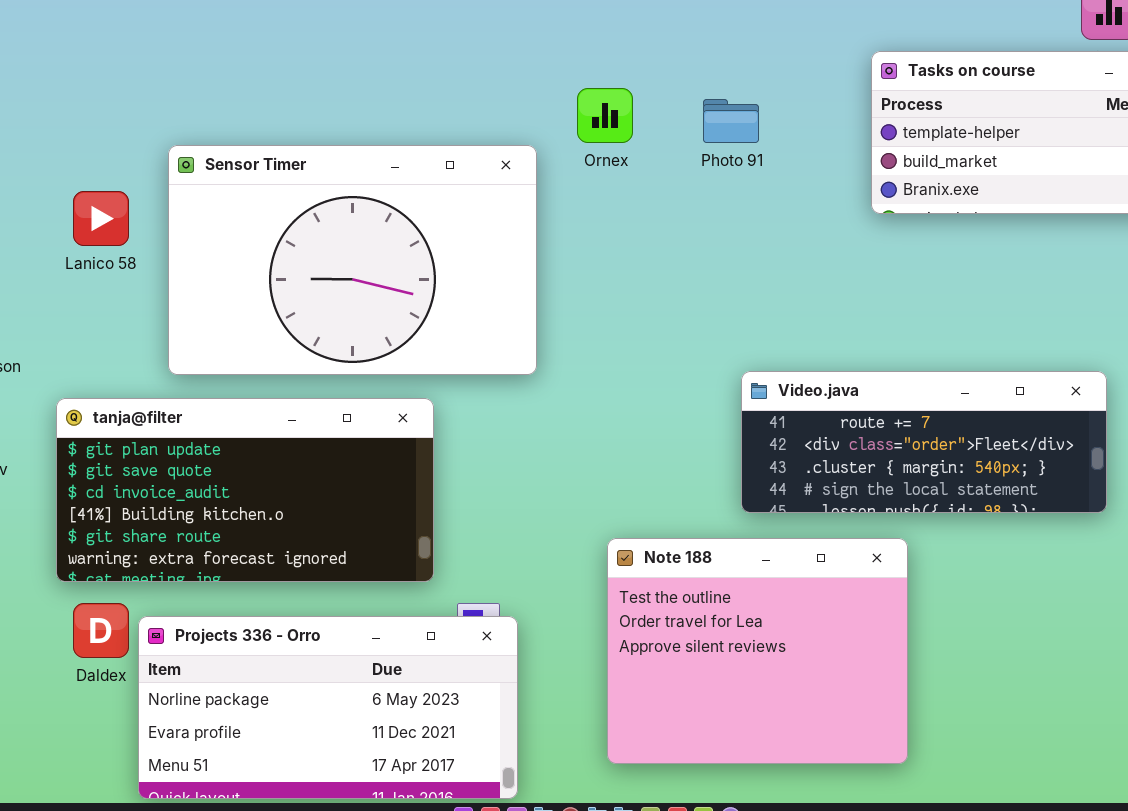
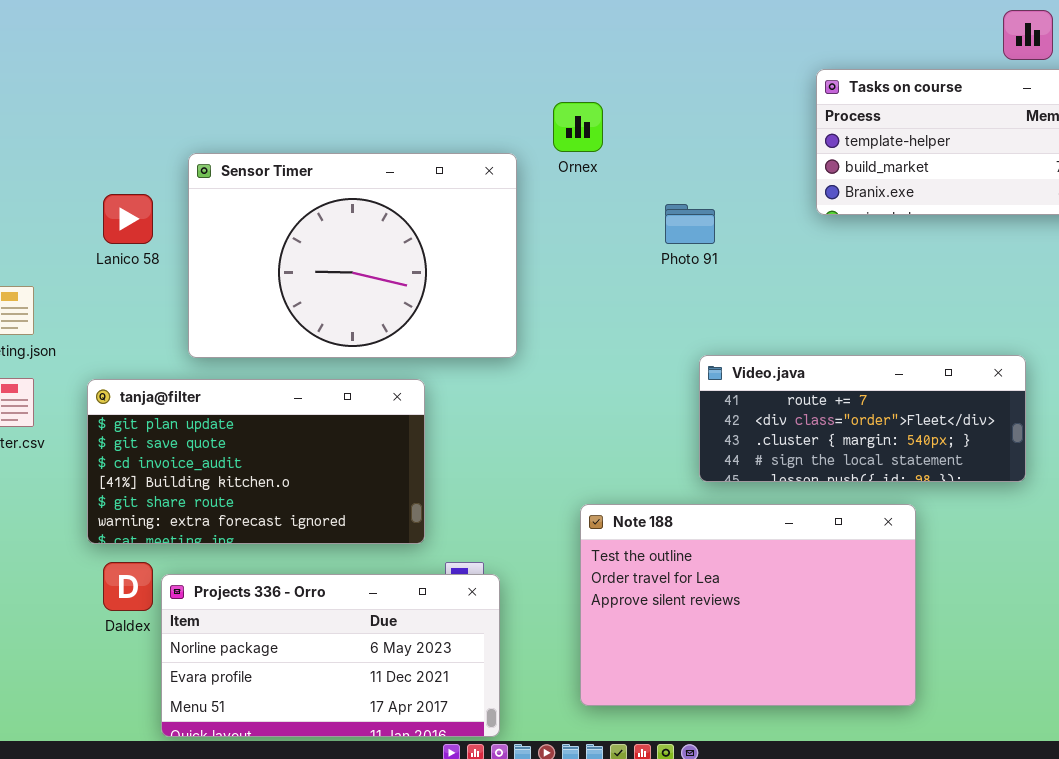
Photo 91: [703,99,759,143] -> [665,204,715,244], moved
Note 188: [607,538,908,764] -> [580,504,916,706], resized

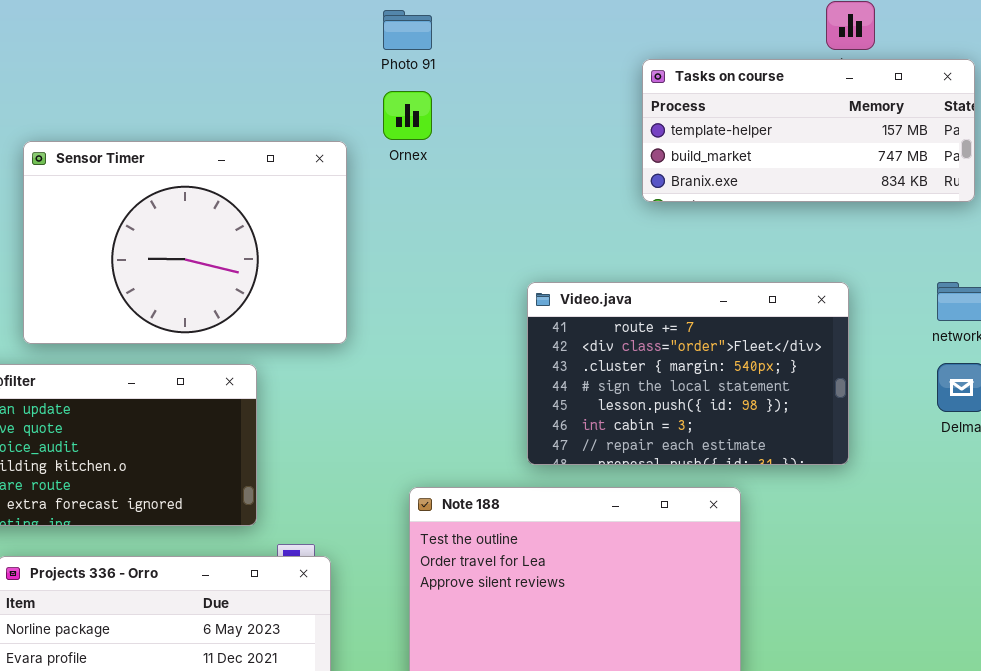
Photo 91: [665,204,715,244] -> [383,10,432,50], moved
Video.java: [699,355,1026,482] -> [527,282,849,465], resized

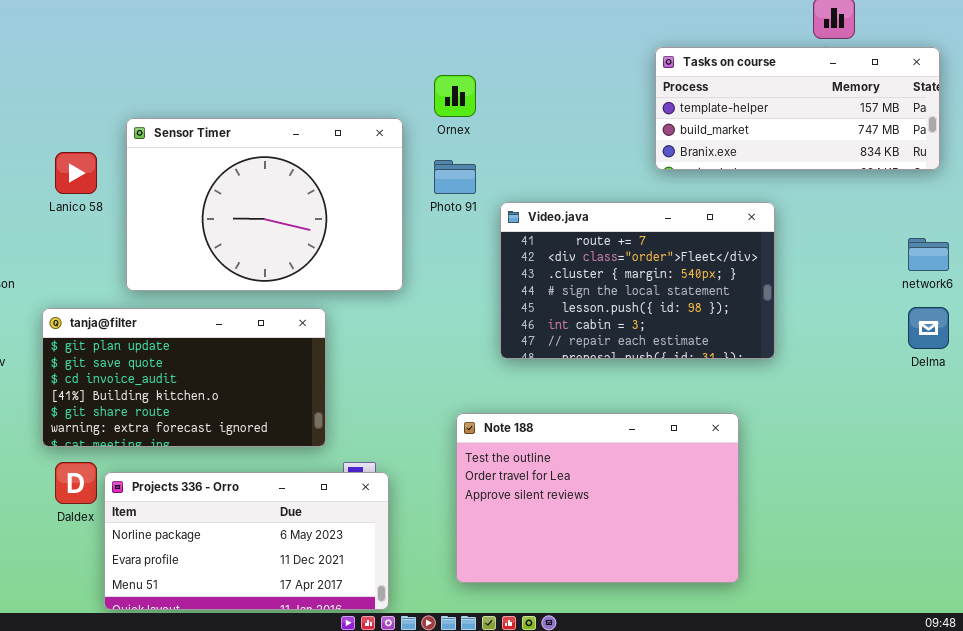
Photo 91: [383,10,432,50] -> [434,160,476,194], moved
Video.java: [527,282,849,465] -> [500,202,775,359], moved

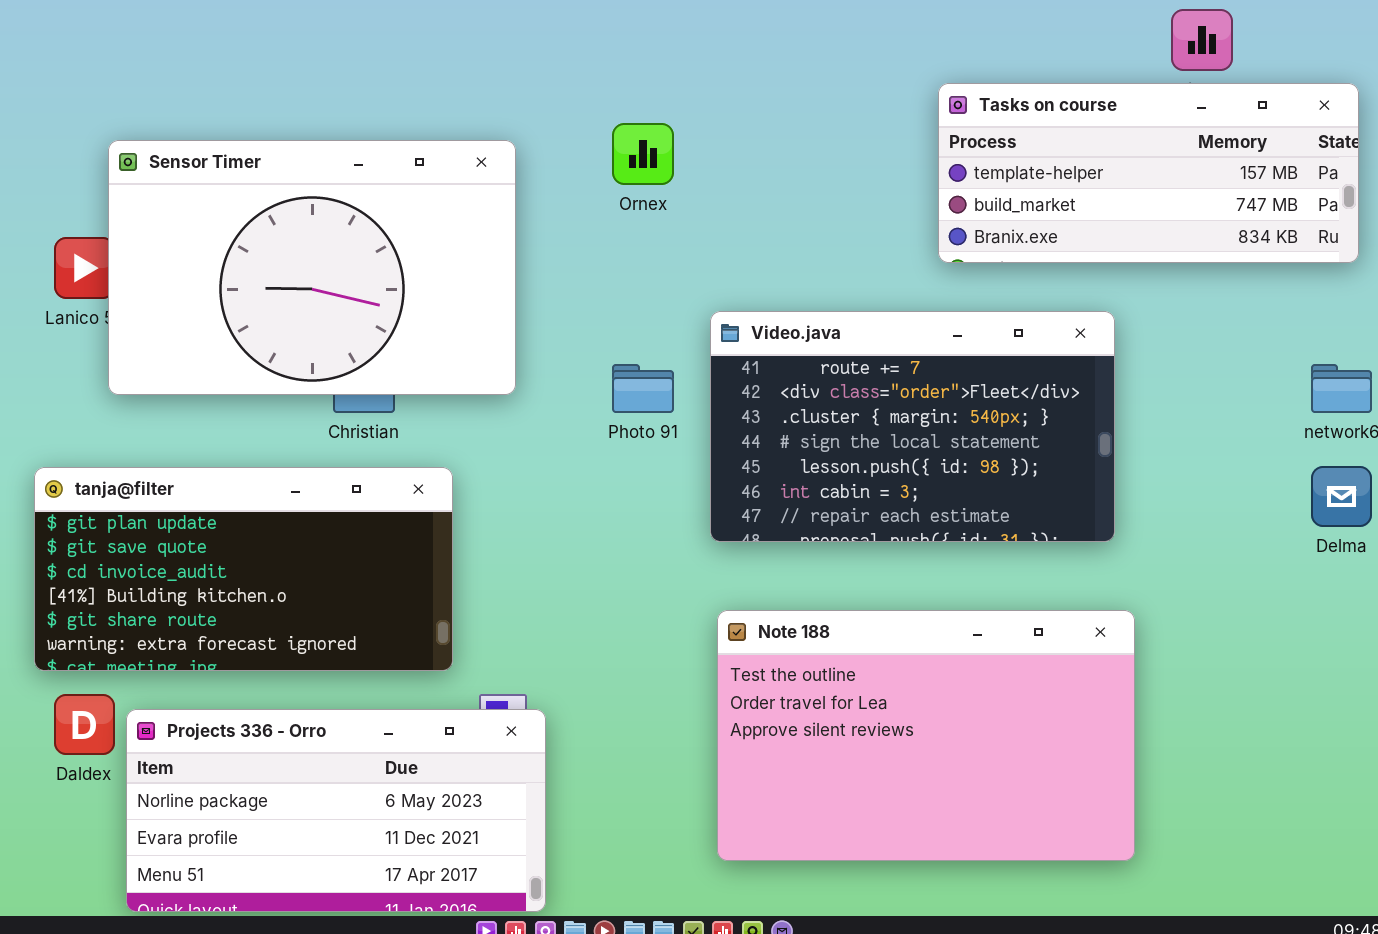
Sensor Timer: [126,118,403,291] -> [108,140,516,395], moved
Photo 91: [434,160,476,194] -> [612,364,674,413], moved
Note 188: [456,413,739,583] -> [717,610,1135,861], moved

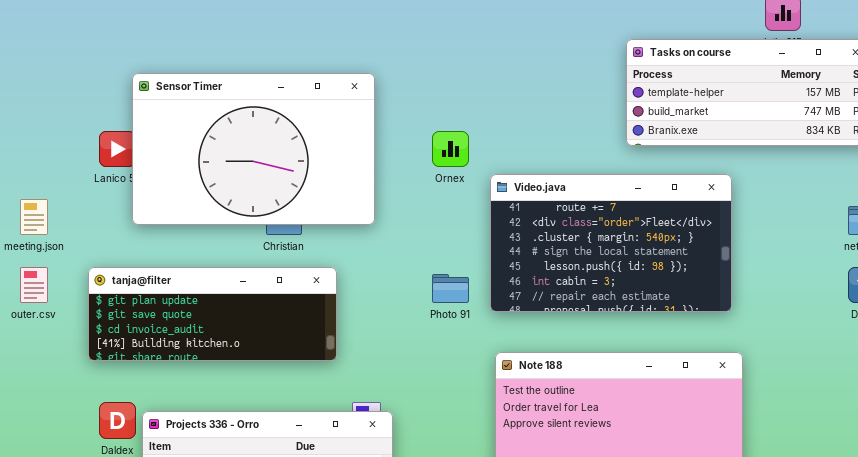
Ornex: [612,123,674,185] -> [432,131,469,167], moved
Photo 91: [612,364,674,413] -> [432,274,469,303], moved
tanja@filter: [34,467,453,671] -> [88,267,337,361], resized

